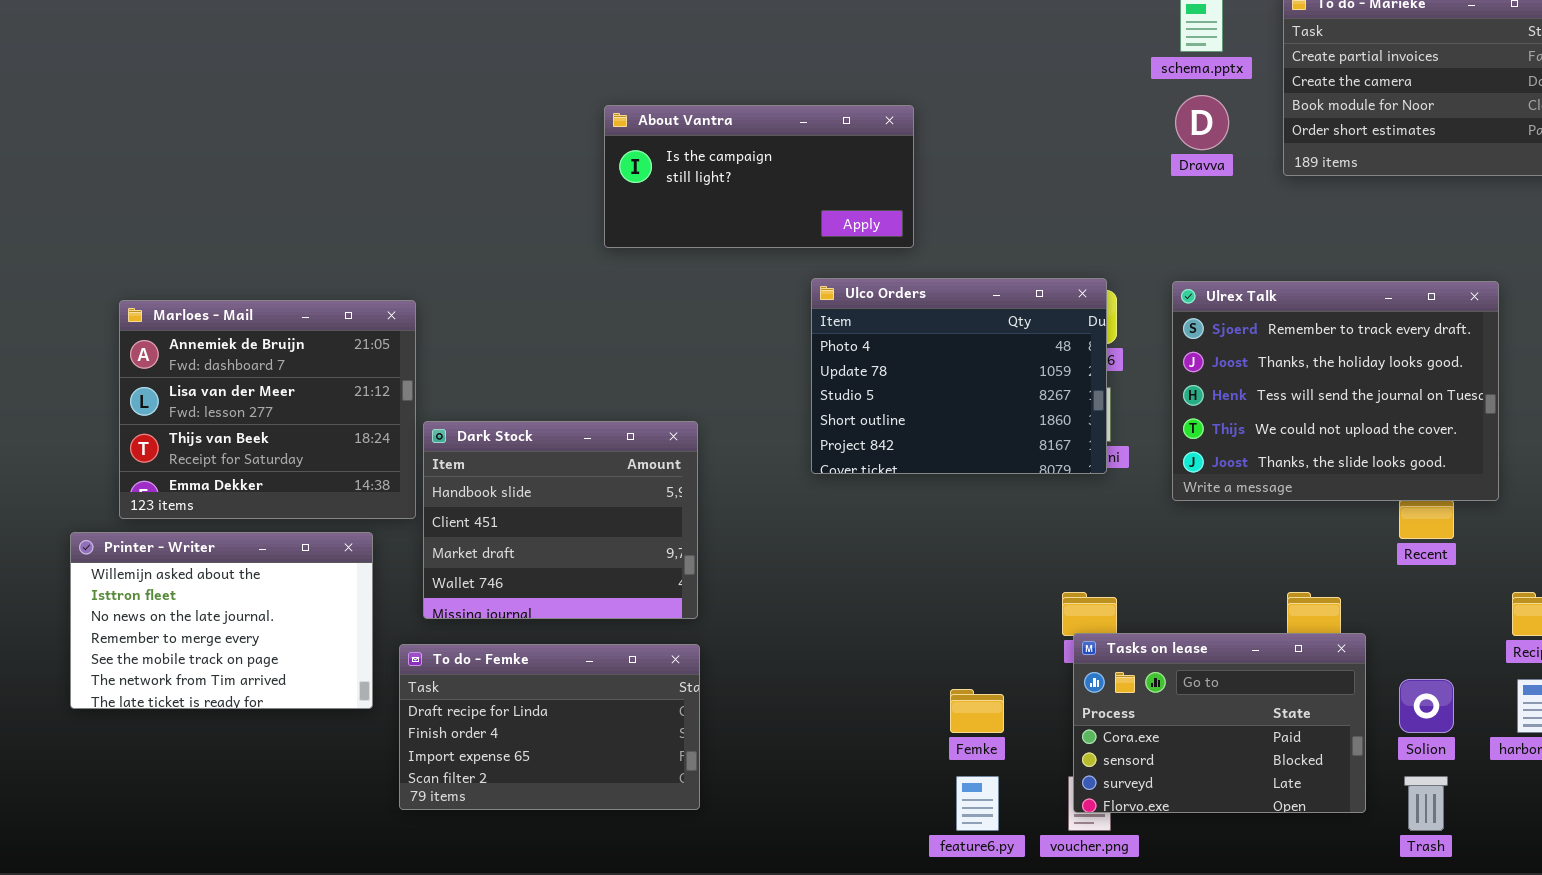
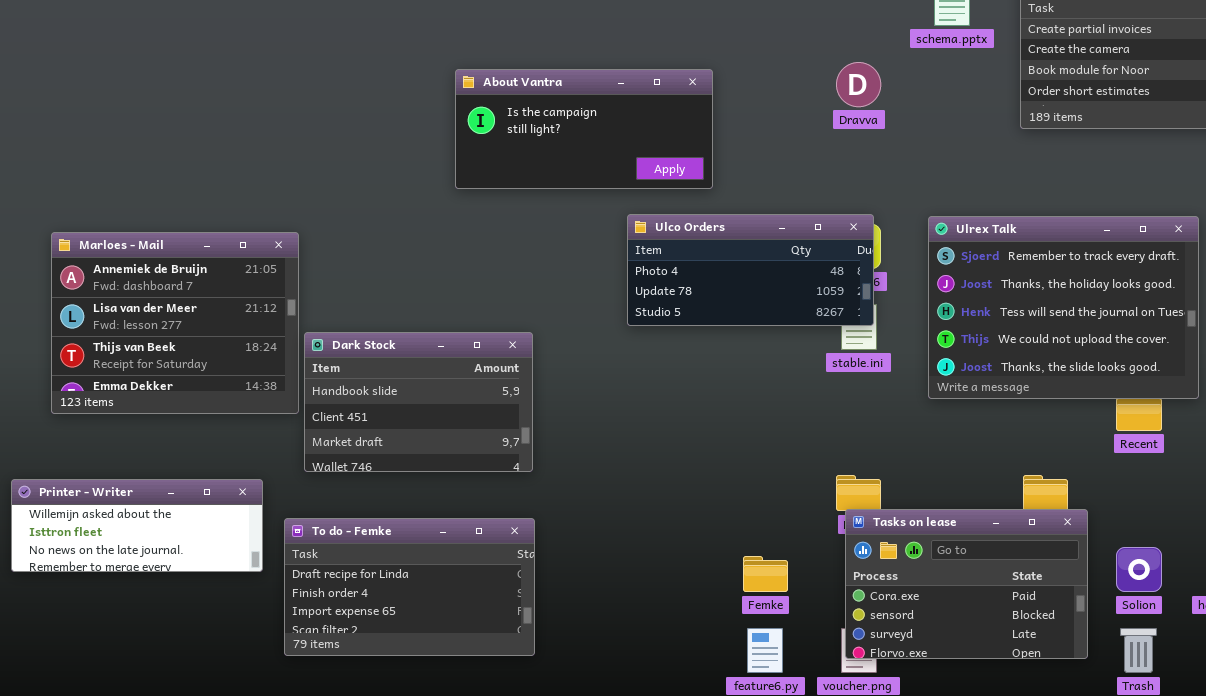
Dravva: [1175,95,1229,150] -> [836,62,881,107], moved
Ulco Orders: [811,278,1107,474] -> [627,214,874,326], resized
Dark Stock: [423,421,698,619] -> [304,332,533,472], resized
Printer - Writer: [70,532,373,709] -> [11,479,263,572], resized

